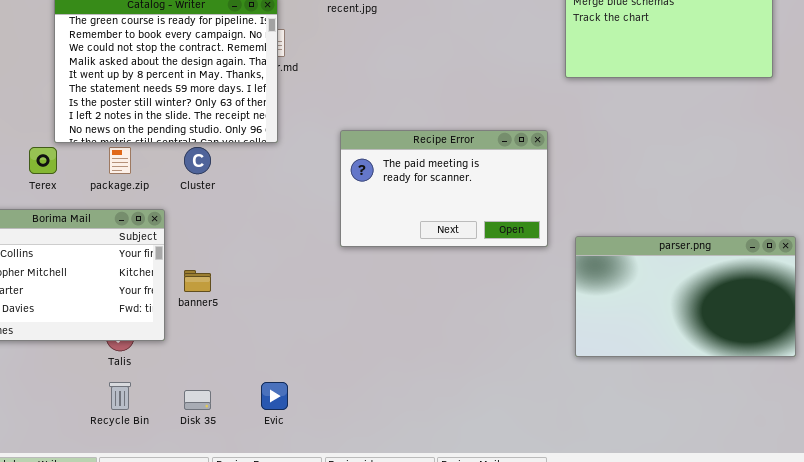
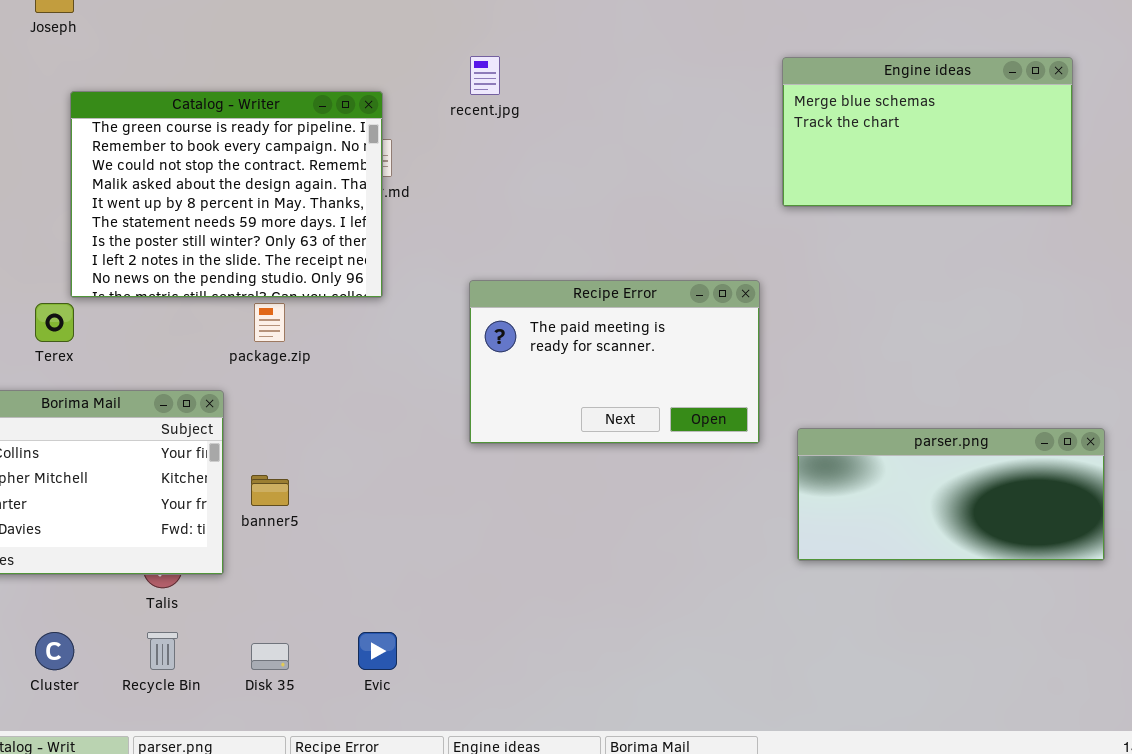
package.zip: [109,147,131,174] -> [254,303,285,342], moved
Cluster: [184,147,211,174] -> [35,632,74,670], moved
parser.png: [575,236,796,357] -> [797,428,1105,561], resized

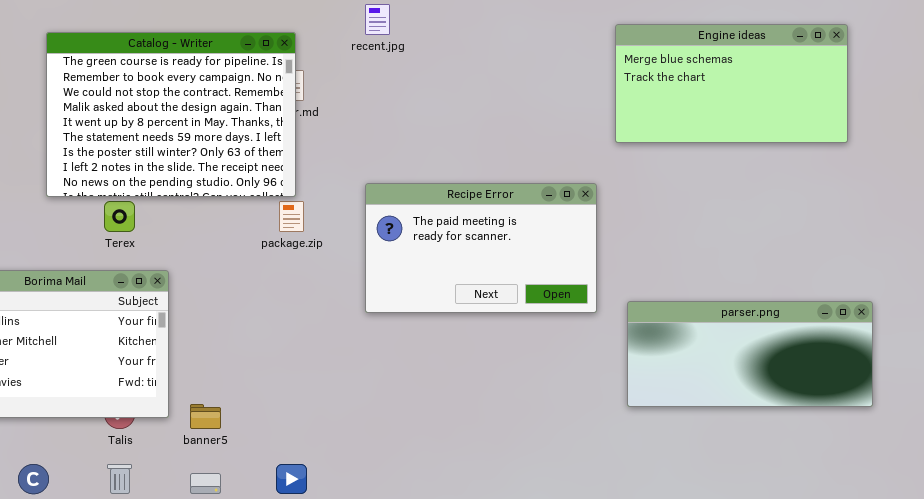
Engine ideas: [782,57,1073,207] -> [615,24,848,143], moved
Terex: [35,303,74,342] -> [104,201,135,232], moved
package.zip: [254,303,285,342] -> [279,201,304,232], moved
banner5: [251,475,289,506] -> [190,404,221,429], moved

